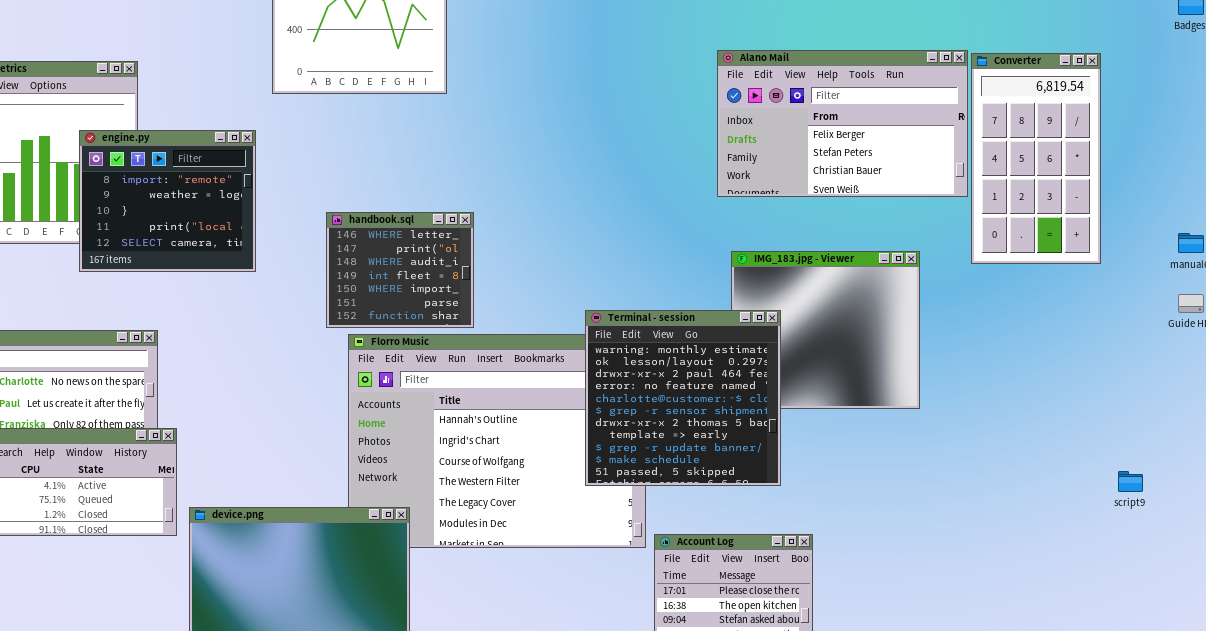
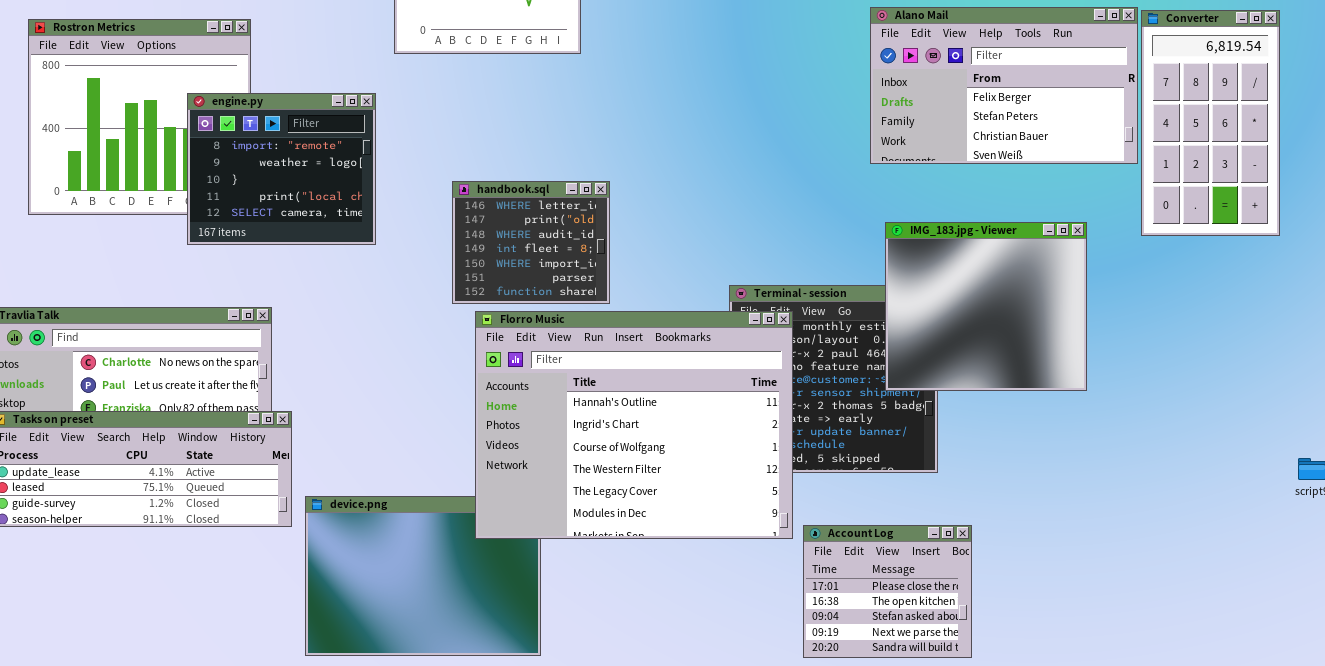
IMG_183.jpg - Viewer: [731,251,920,409] -> [885,222,1087,391], raised
Florro Music: [348,334,646,548] -> [475,311,793,539], raised

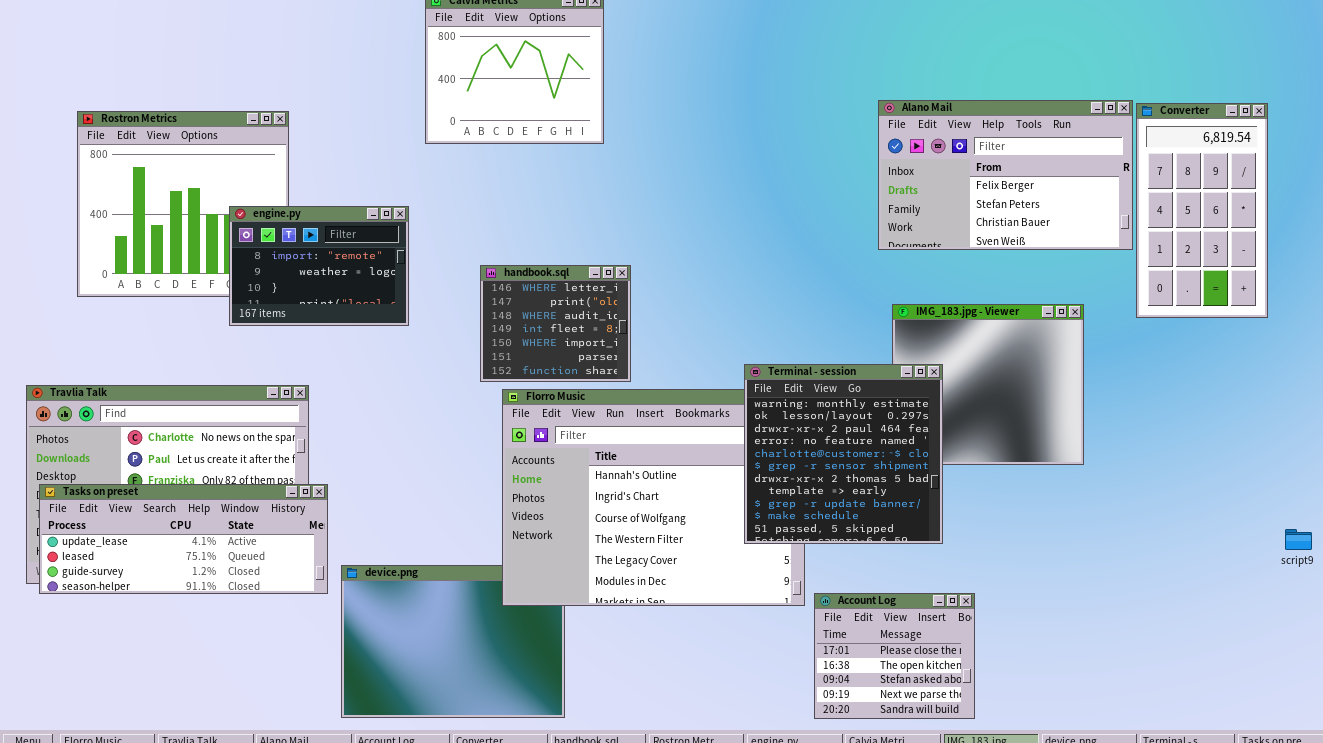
engine.py: [187,93,376,245] -> [229,206,409,326], resized
Terminal - session: [729,285,938,473] -> [744,364,943,544], raised

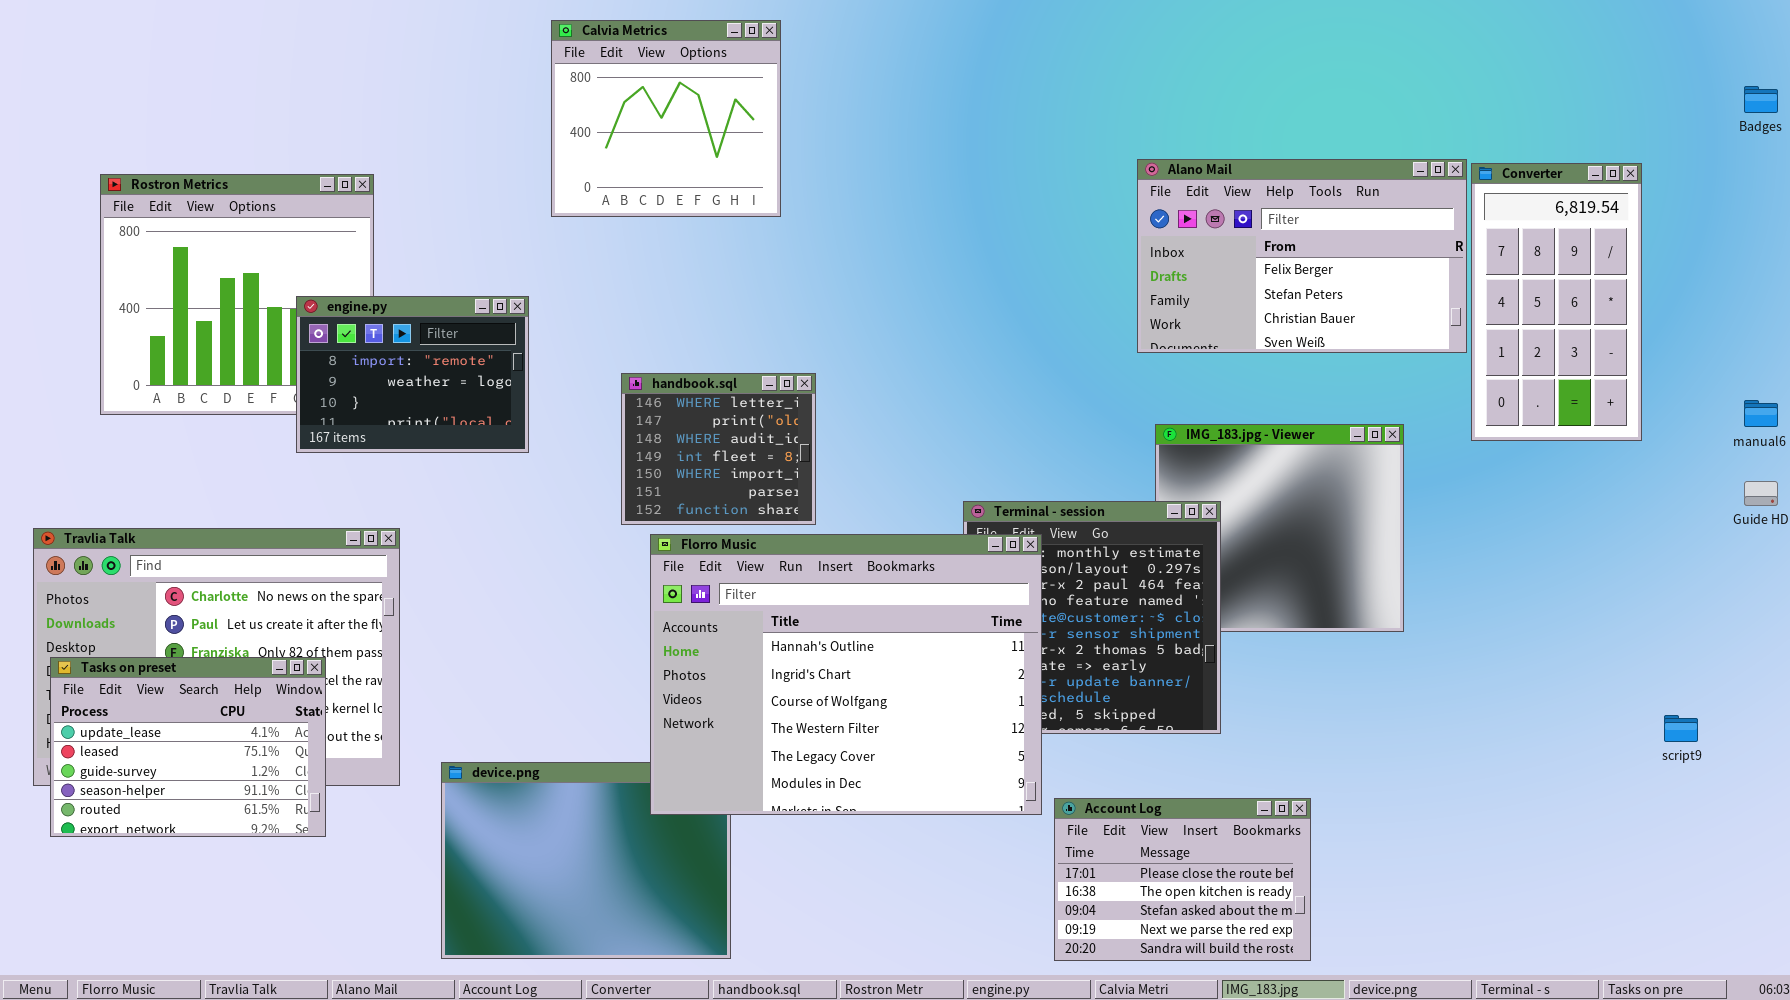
Florro Music: [502,389,805,606] -> [650,534,1042,815], raised
Tasks on preset: [39,484,328,594] -> [50,657,326,837], resized
Account Log: [814,593,975,719] -> [1054,798,1311,961], resized

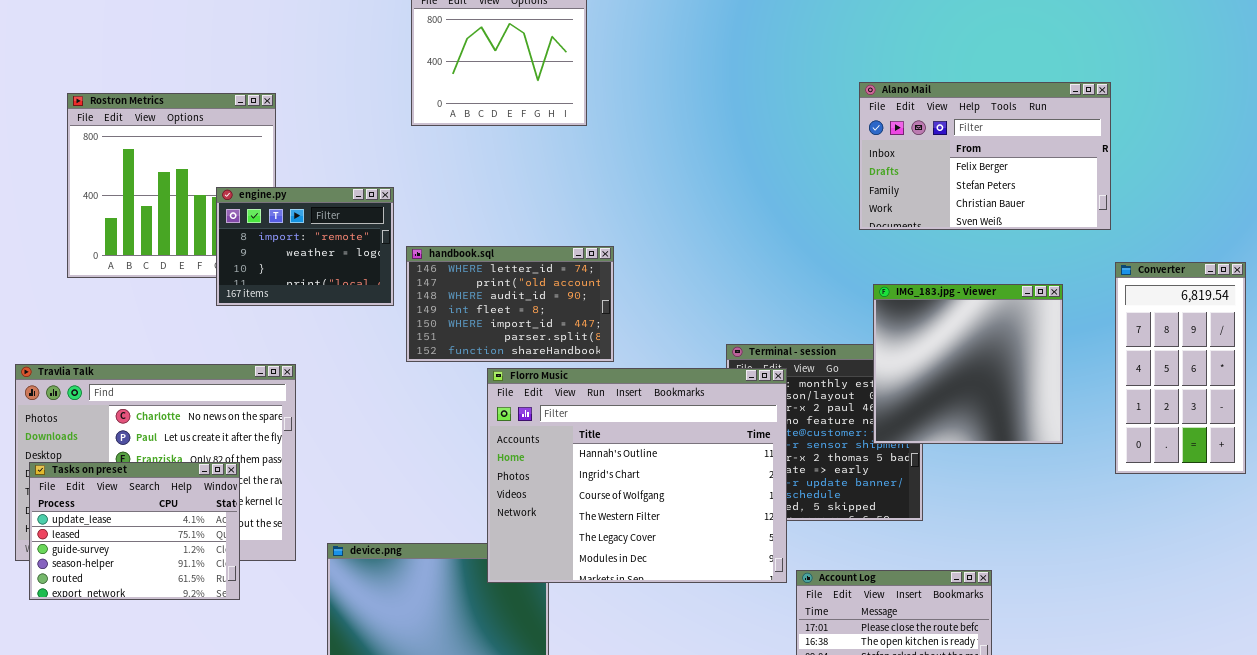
Converter: [1471,163,1642,441] -> [1115,262,1246,474], moved
handbook.sql: [621,373,816,525] -> [406,246,614,362], resized
IMG_183.jpg - Viewer: [1155,424,1404,632] -> [873,284,1063,444], raised

